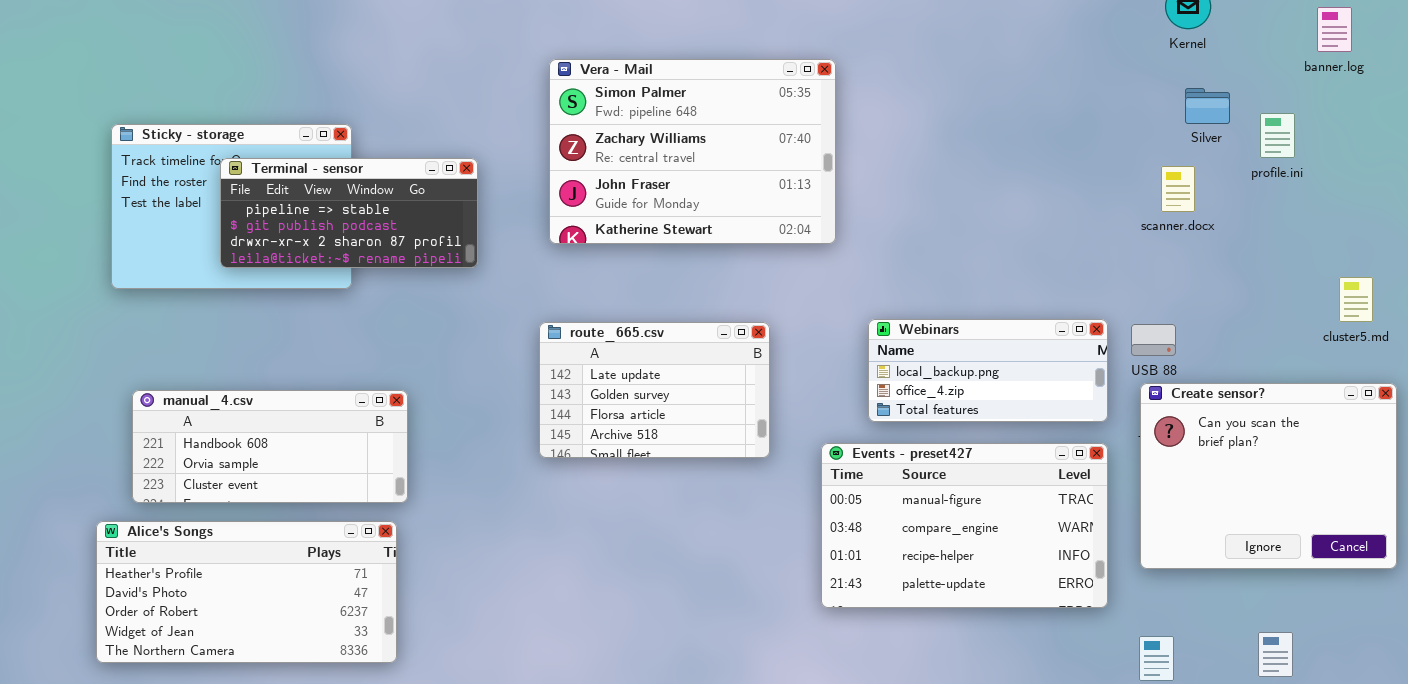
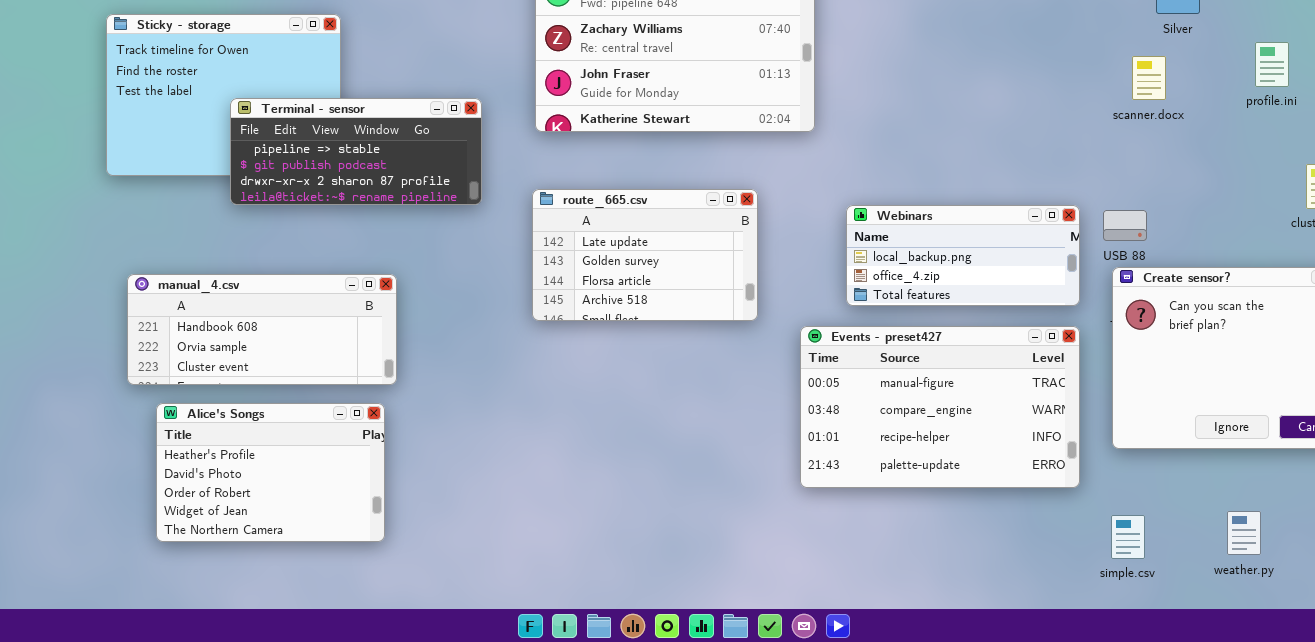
profile.ini: [1260,113,1295,158] -> [1255,42,1289,87], moved
Terminal - sensor: [220,158,478,268] -> [230,98,482,205], moved
route_665.csv: [539,322,770,458] -> [532,189,758,321], moved
Alice's Songs: [96,521,397,663] -> [156,403,385,542], resized

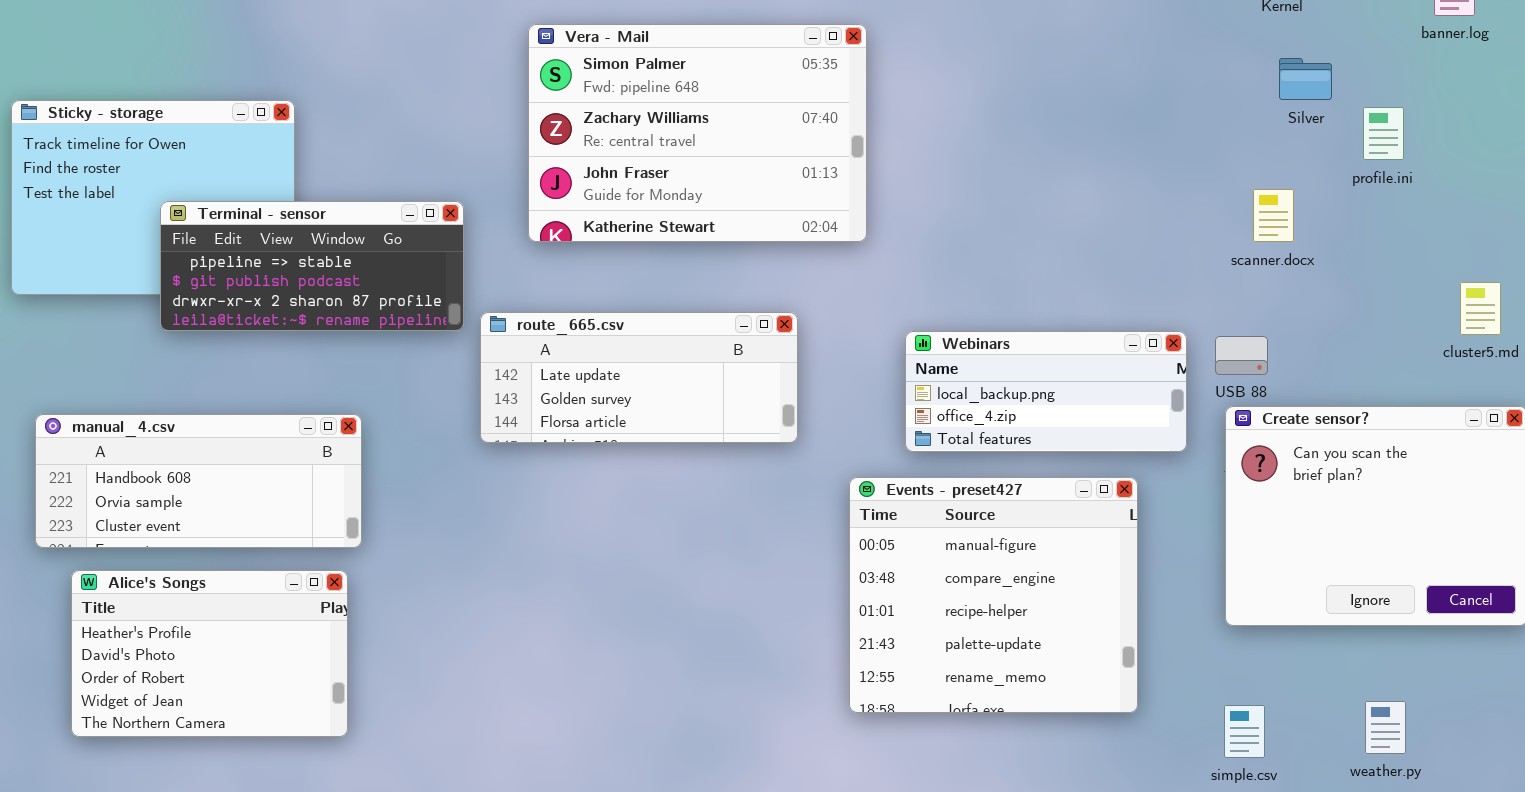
profile.ini: [1255,42,1289,87] -> [1363,107,1404,160], moved
scanner.docx: [1132,56,1166,100] -> [1253,189,1294,242], moved
route_665.csv: [532,189,758,321] -> [480,312,798,443], resized
Events - preset427: [800,326,1080,488] -> [849,477,1138,713], resized

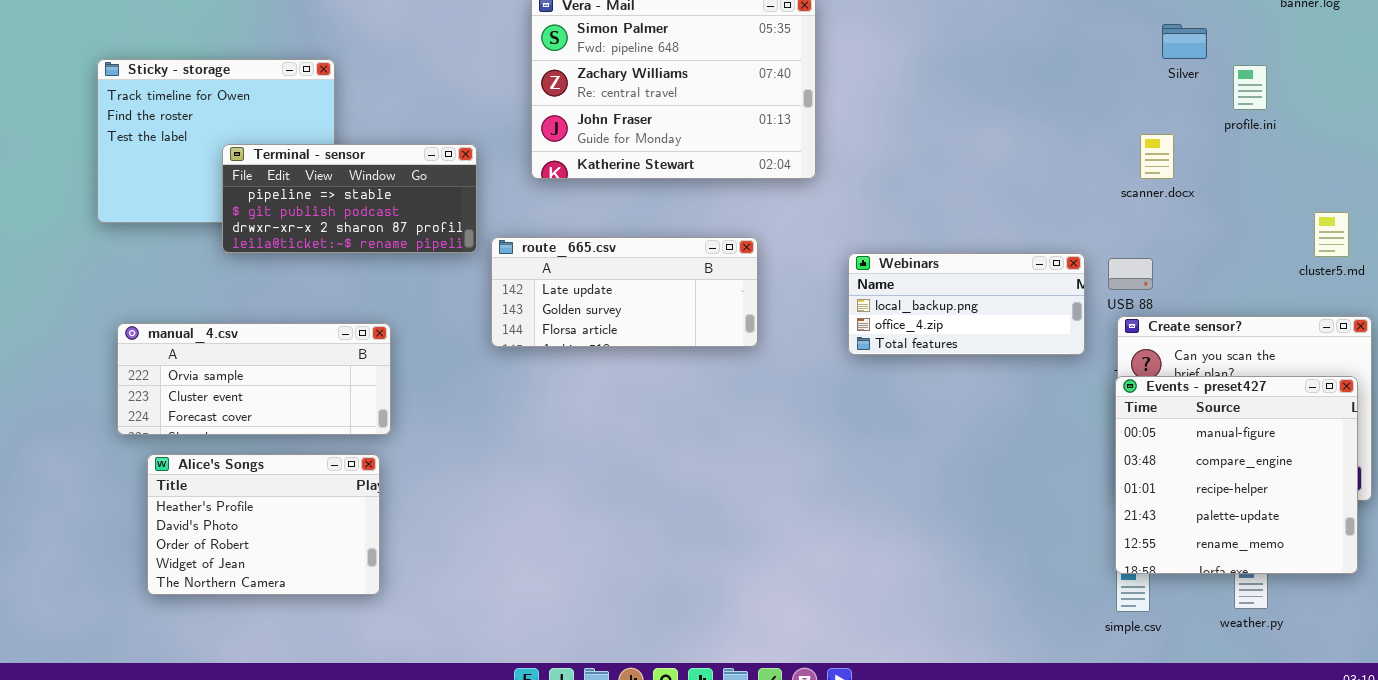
manual_4.csv: [35,414,362,548] -> [117,323,391,435], scrolled down 1 row
Events - preset427: [849,477,1138,713] -> [1115,376,1358,574], moved

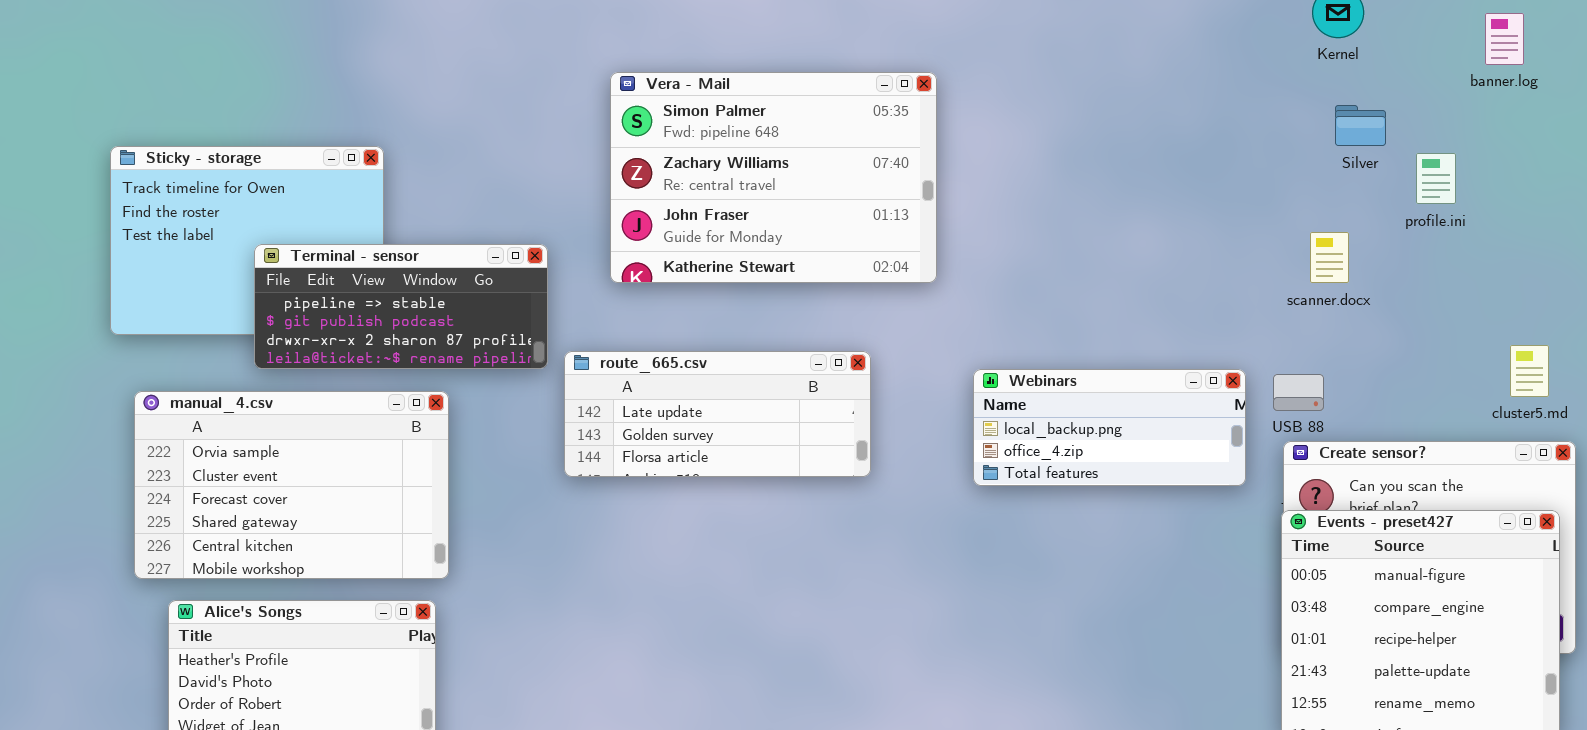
cluster5.md: [1314,212,1349,257] -> [1510,345,1549,397], moved
manual_4.csv: [117,323,391,435] -> [134,391,449,579], resized

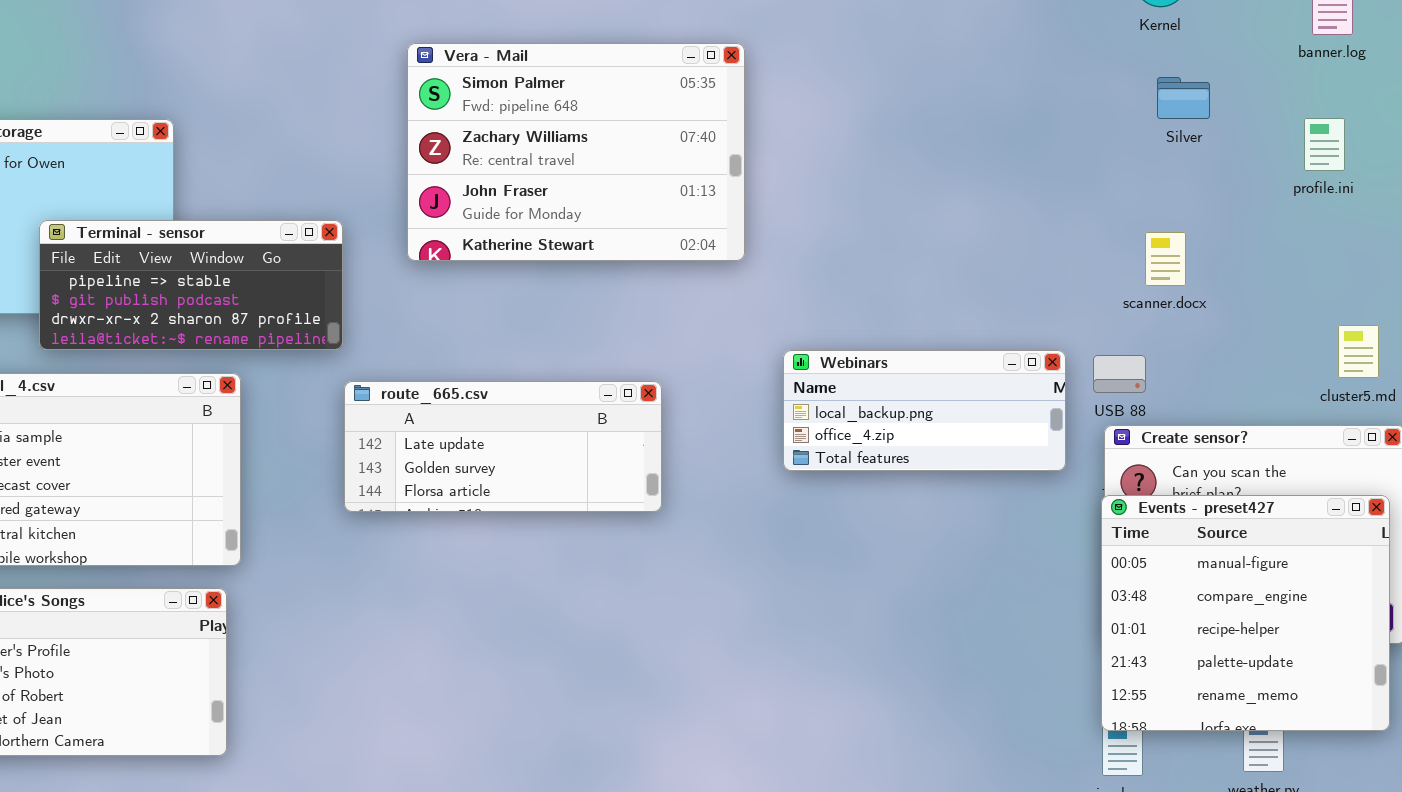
profile.ini: [1416,153,1456,204] -> [1304,118,1345,171], moved
scanner.docx: [1310,232,1349,283] -> [1145,232,1186,286], moved
route_665.csv: [564,351,871,477] -> [344,381,662,512], moved

